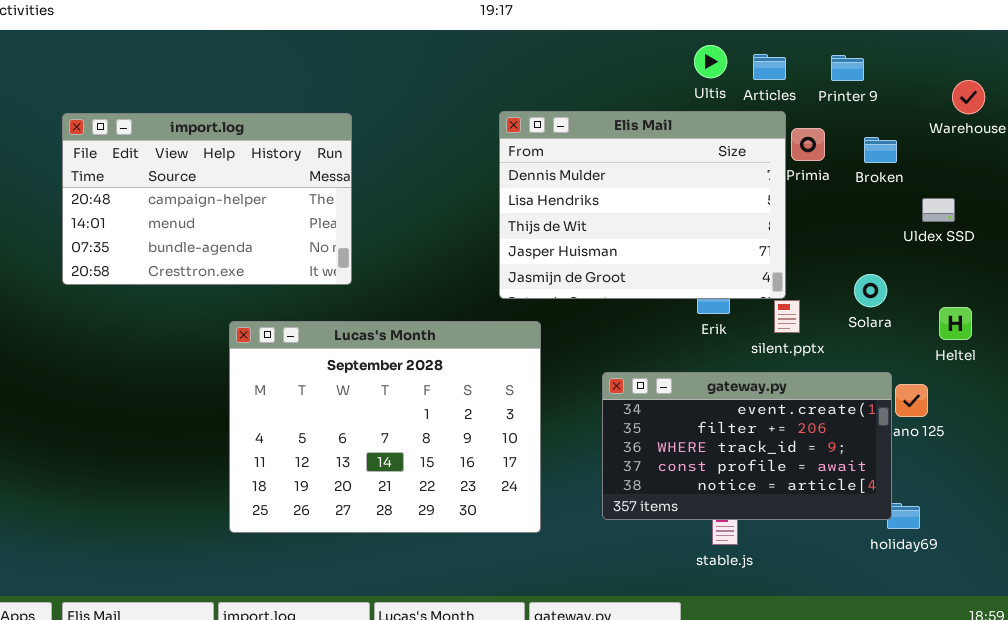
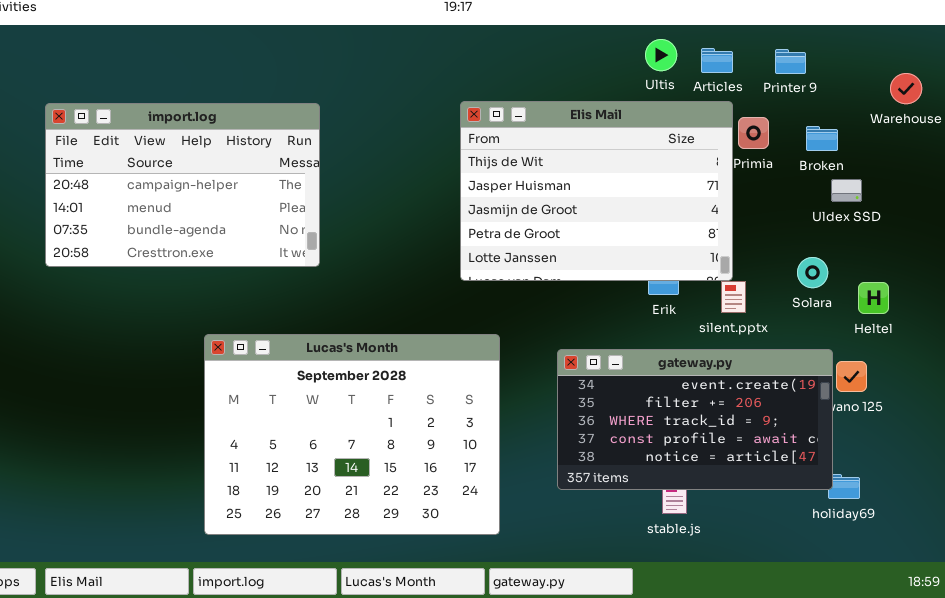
Elis Mail: [499,111,786,299] -> [460,101,733,281], scrolled down 2 rows
Uldex SSD: [922,198,955,222] -> [831,179,862,202], moved
Heltel: [939,307,972,340] -> [858,282,889,314], moved
Lucas's Month: [229,321,541,533] -> [204,334,500,535], moved

